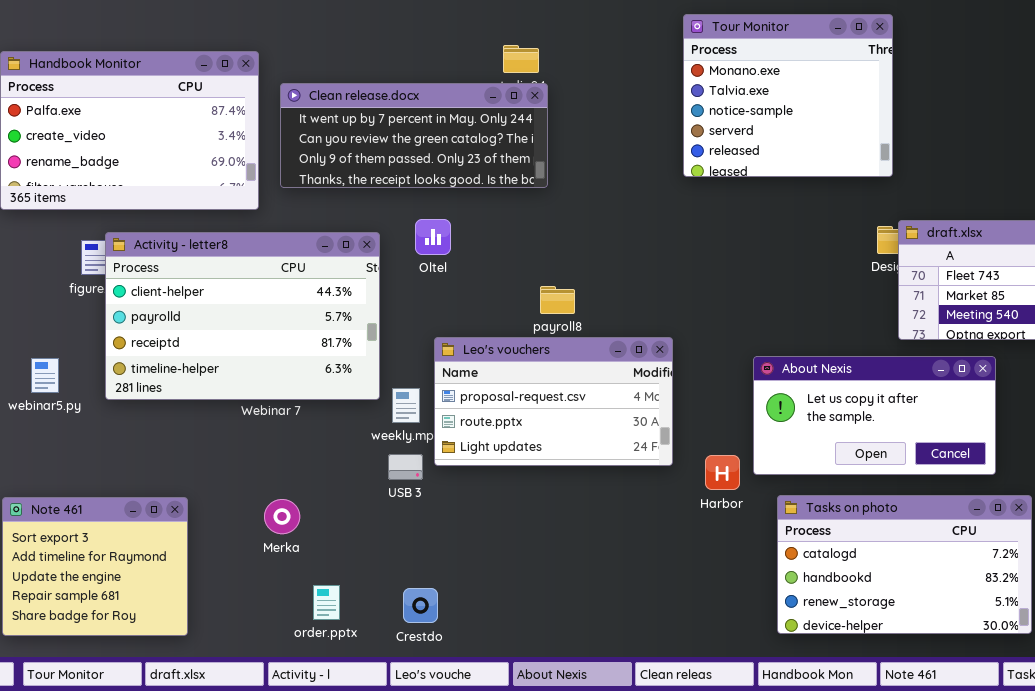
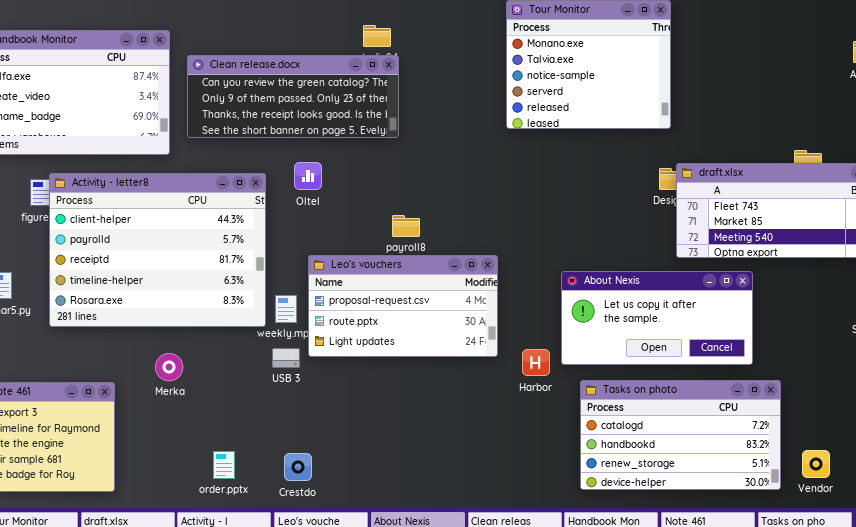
Clean release.docx: [280,83,548,188] -> [187,55,399,138], scrolled down 1 row
Activity - letter8: [105,232,380,400] -> [49,173,266,327], resized
Merka: [264,499,300,534] -> [155,353,183,381], moved

